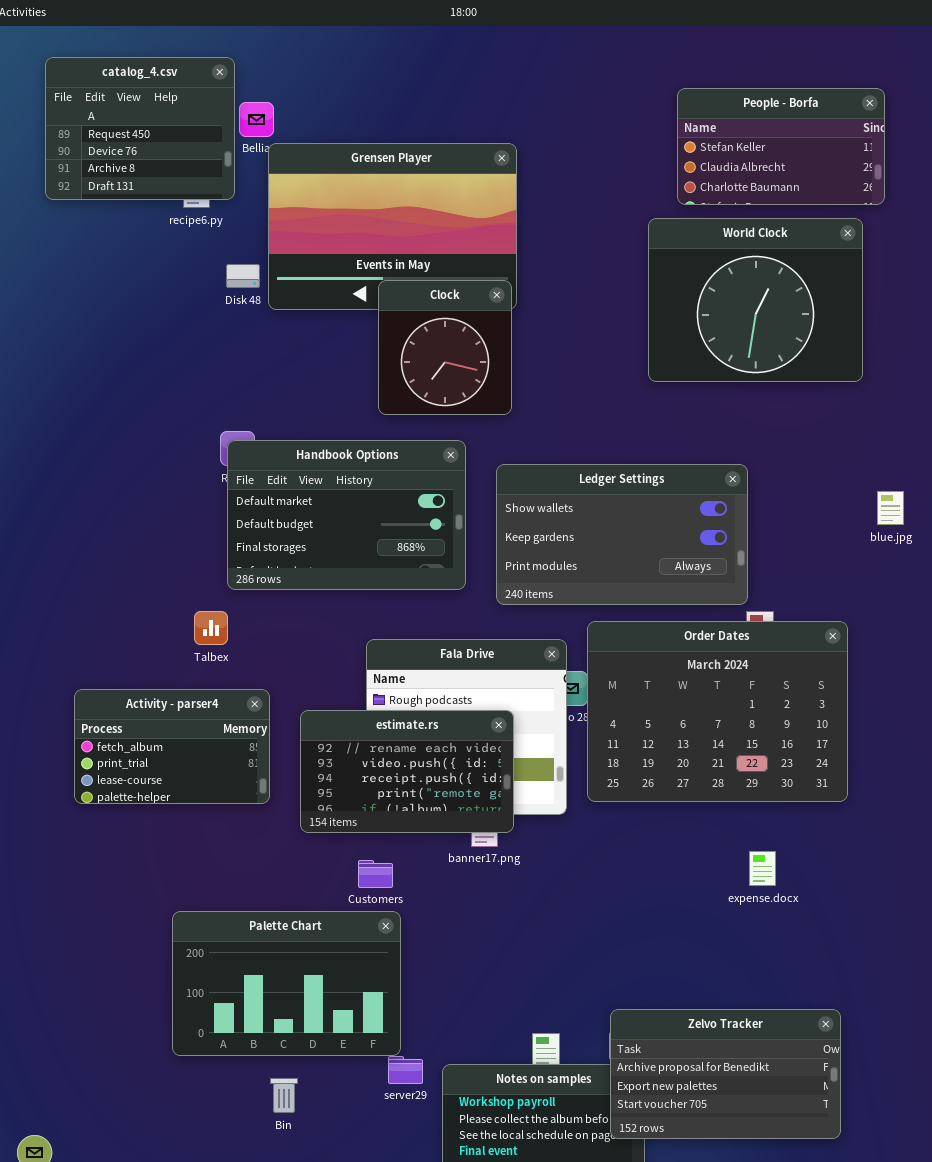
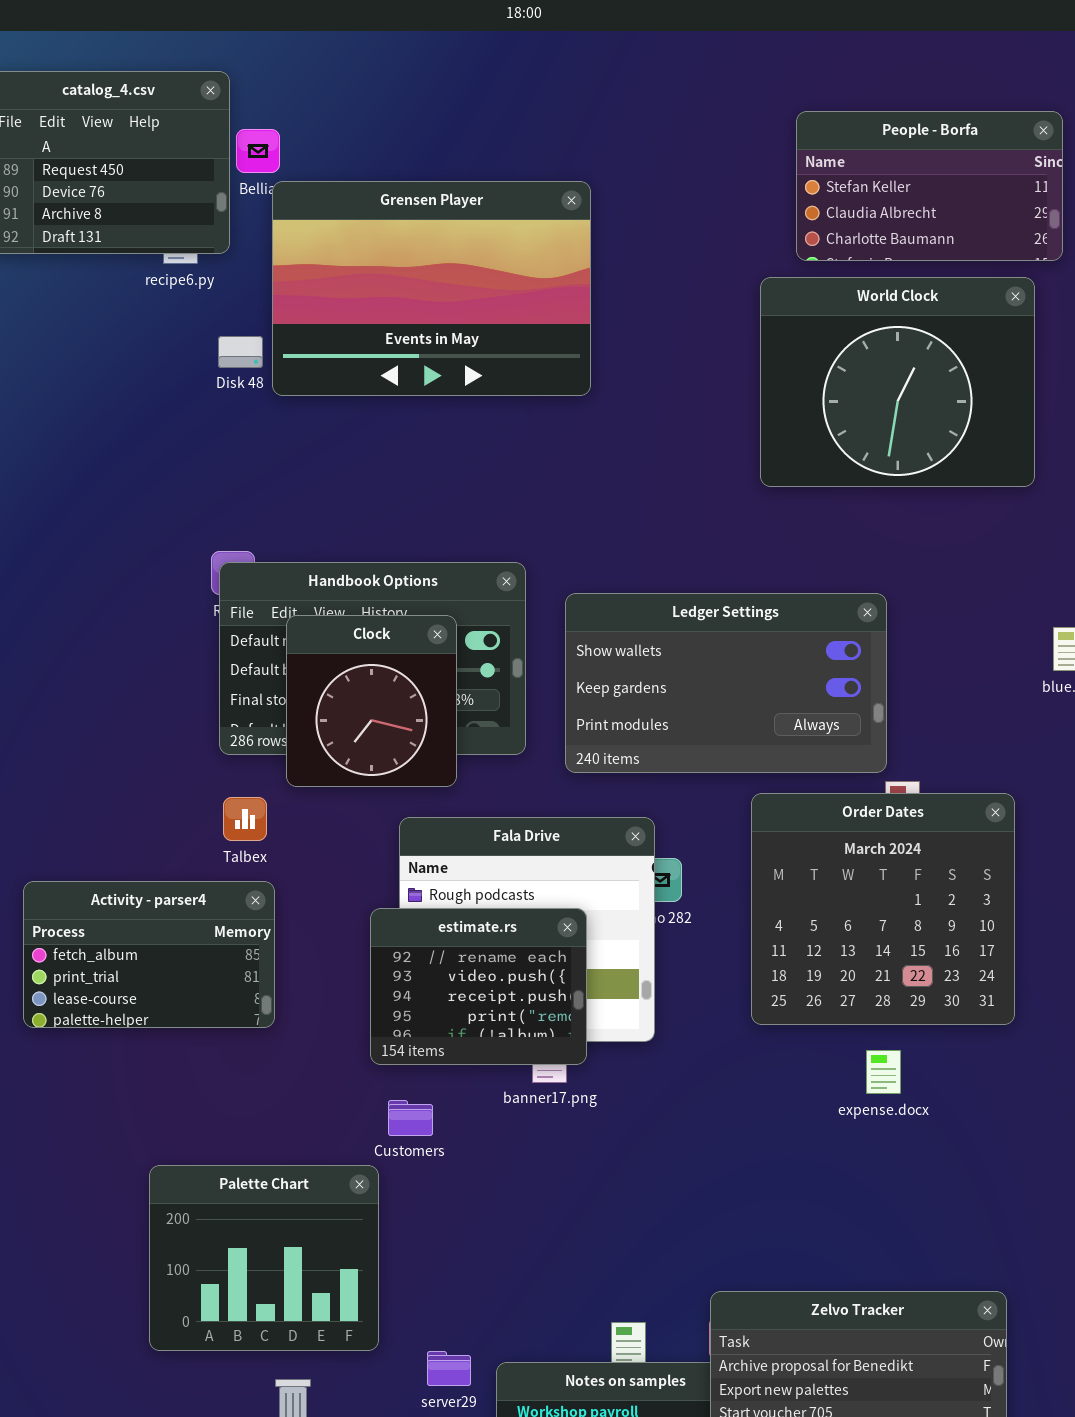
Clock: [378,280,512,415] -> [286,615,457,787], moved
Talbex: [194,611,228,645] -> [223,797,267,841], moved
Order Dates: [587,621,848,802] -> [751,793,1015,1025], resized
estimate.rs: [300,710,514,833] -> [370,908,587,1065], resized
expense.docx: [749,851,776,886] -> [866,1050,901,1094], moved
Palette Chart: [172,911,401,1056] -> [149,1165,379,1351], resized

